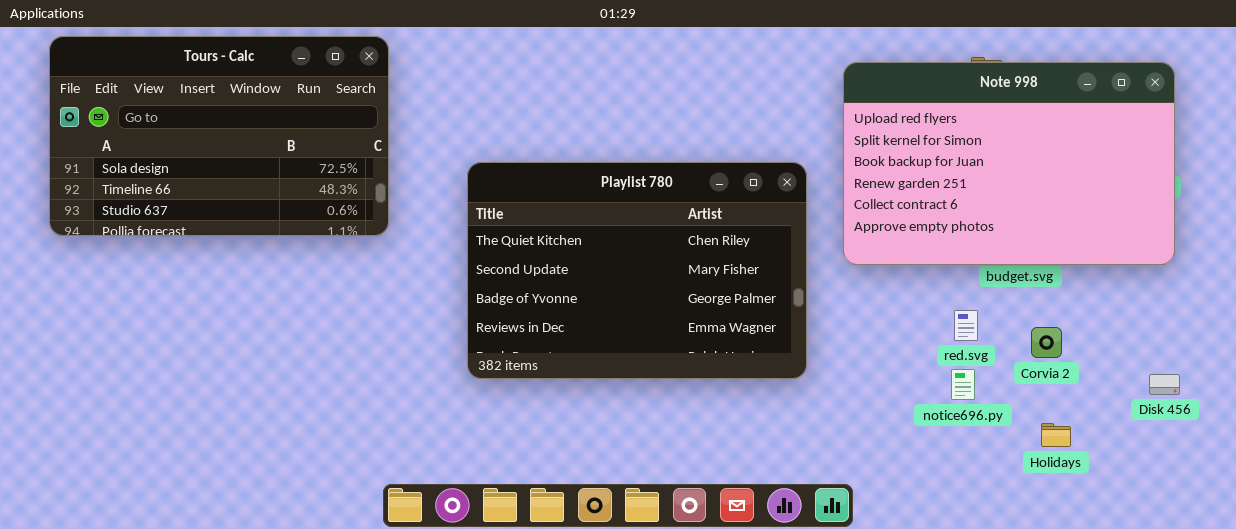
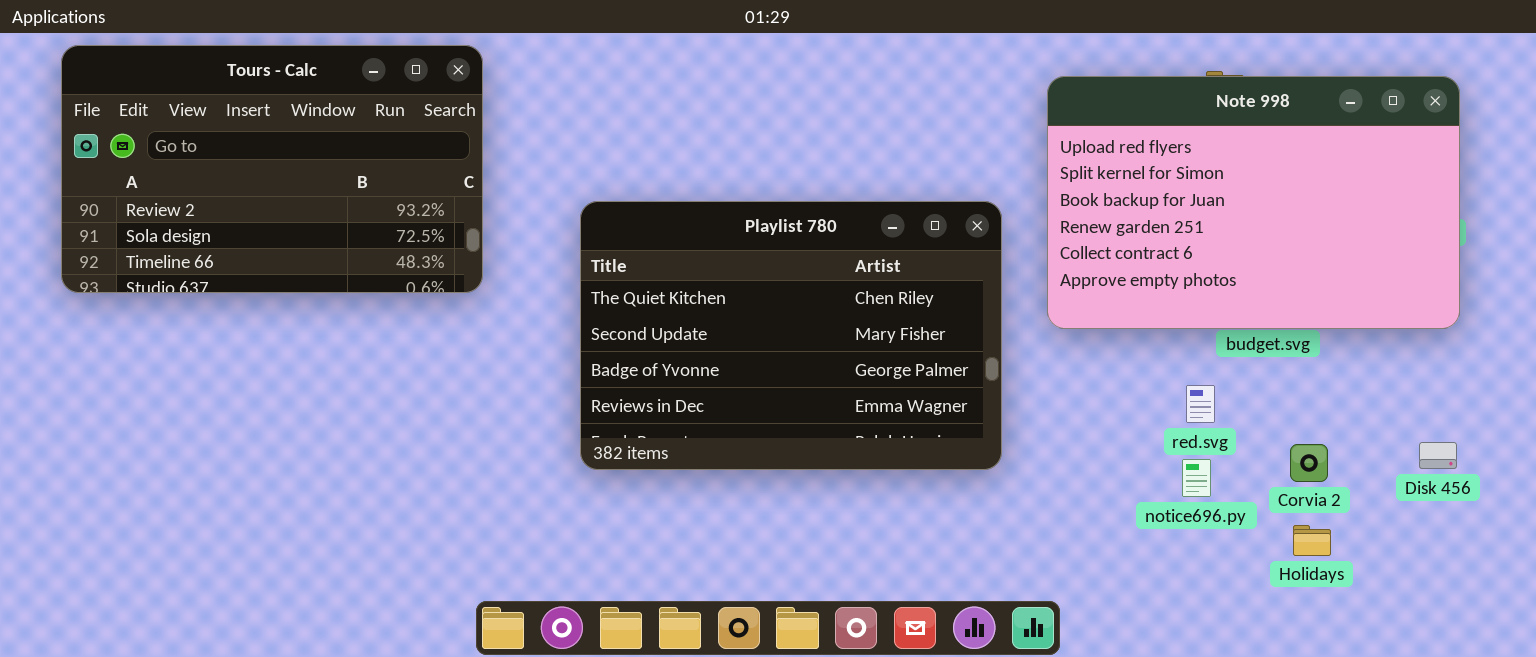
Tours - Calc: [49,36,389,236] -> [61,45,483,293], scrolled up 1 row
Corvia 2: [1031,327,1062,358] -> [1290,444,1328,482], moved
Disk 456: [1149,374,1180,395] -> [1419,442,1457,469], moved

